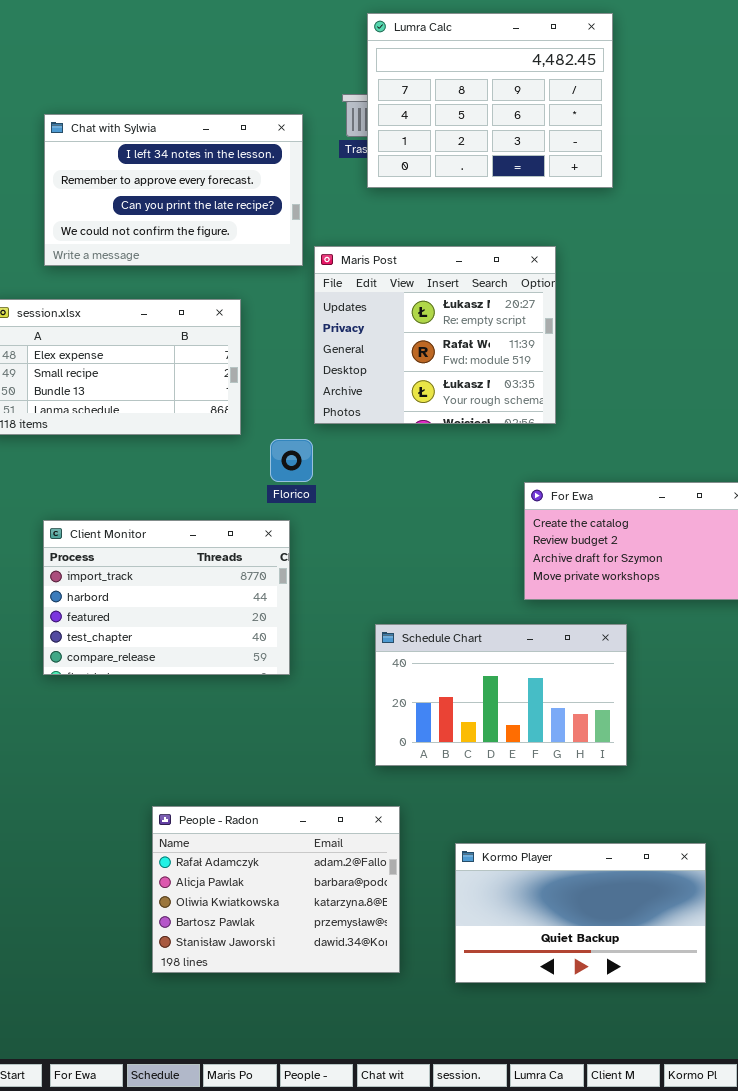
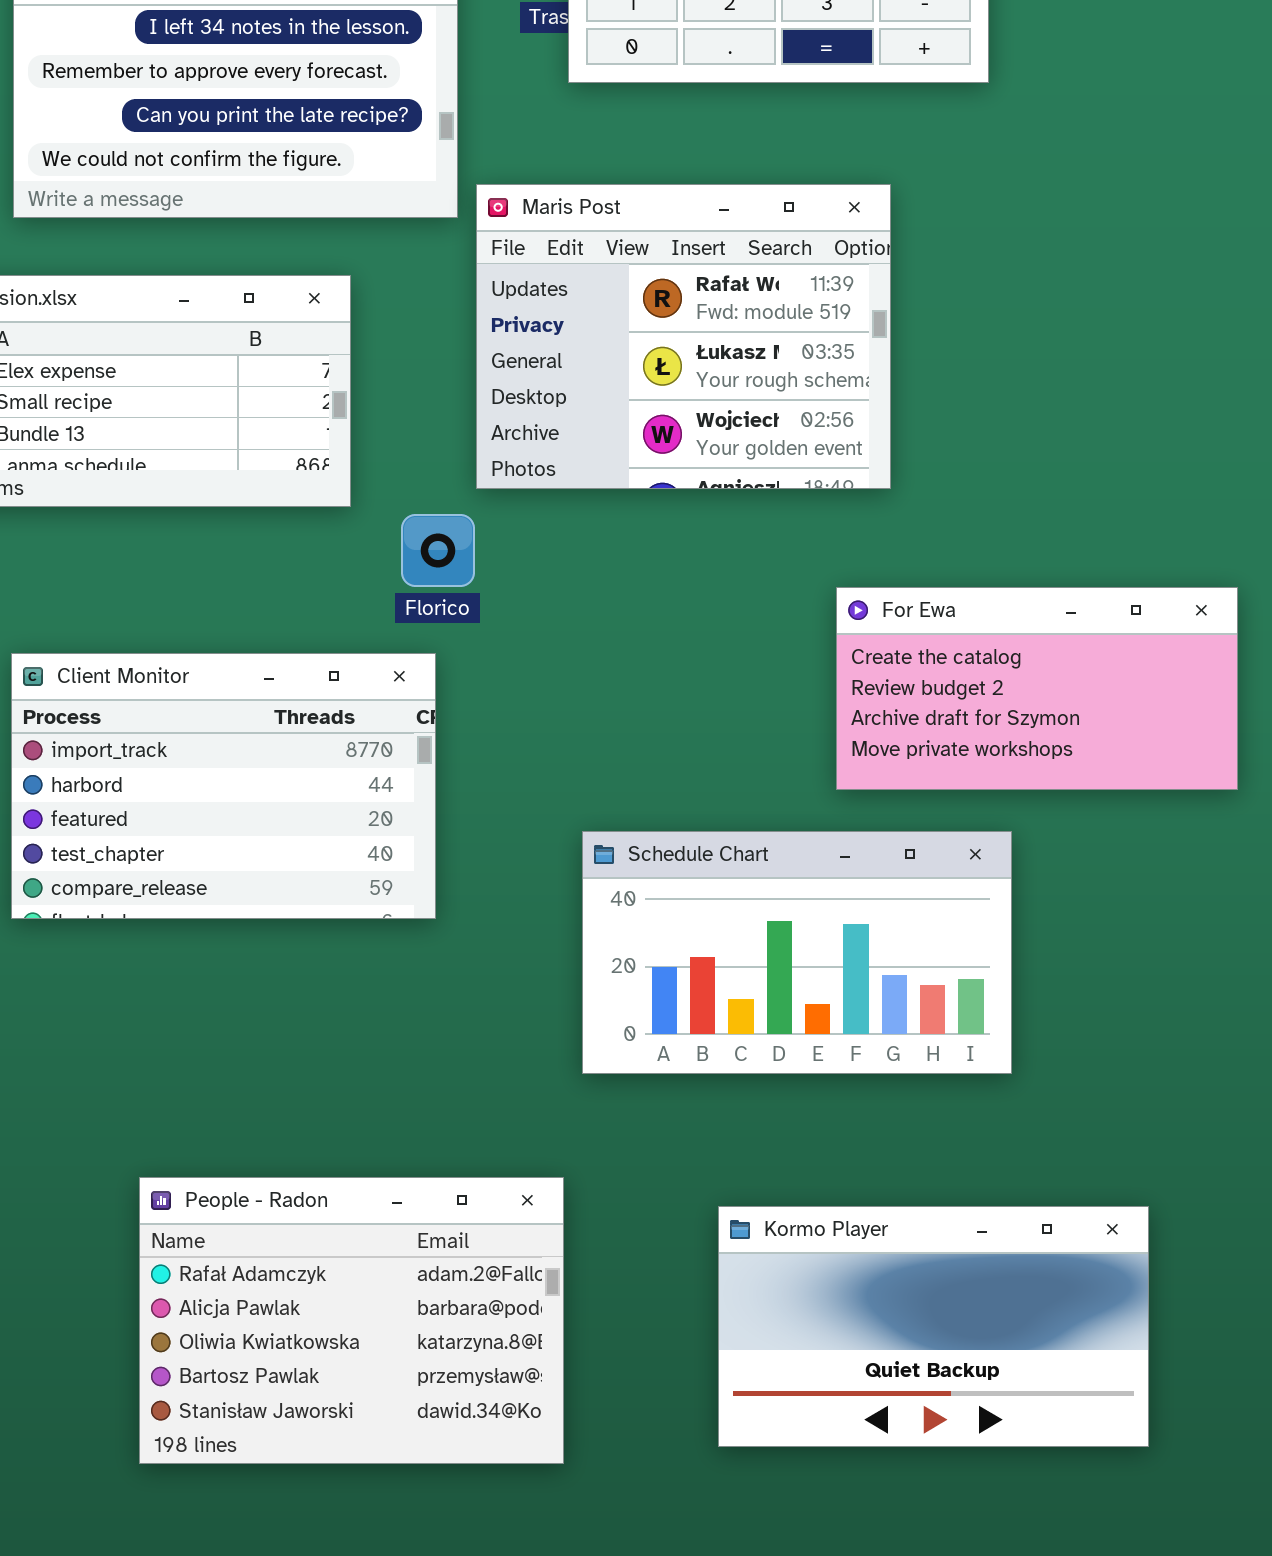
Maris Post: [314,246,556,424] -> [476,184,891,489], scrolled down 1 row
People - Radon: [152,806,400,973] -> [139,1177,564,1464], moved

